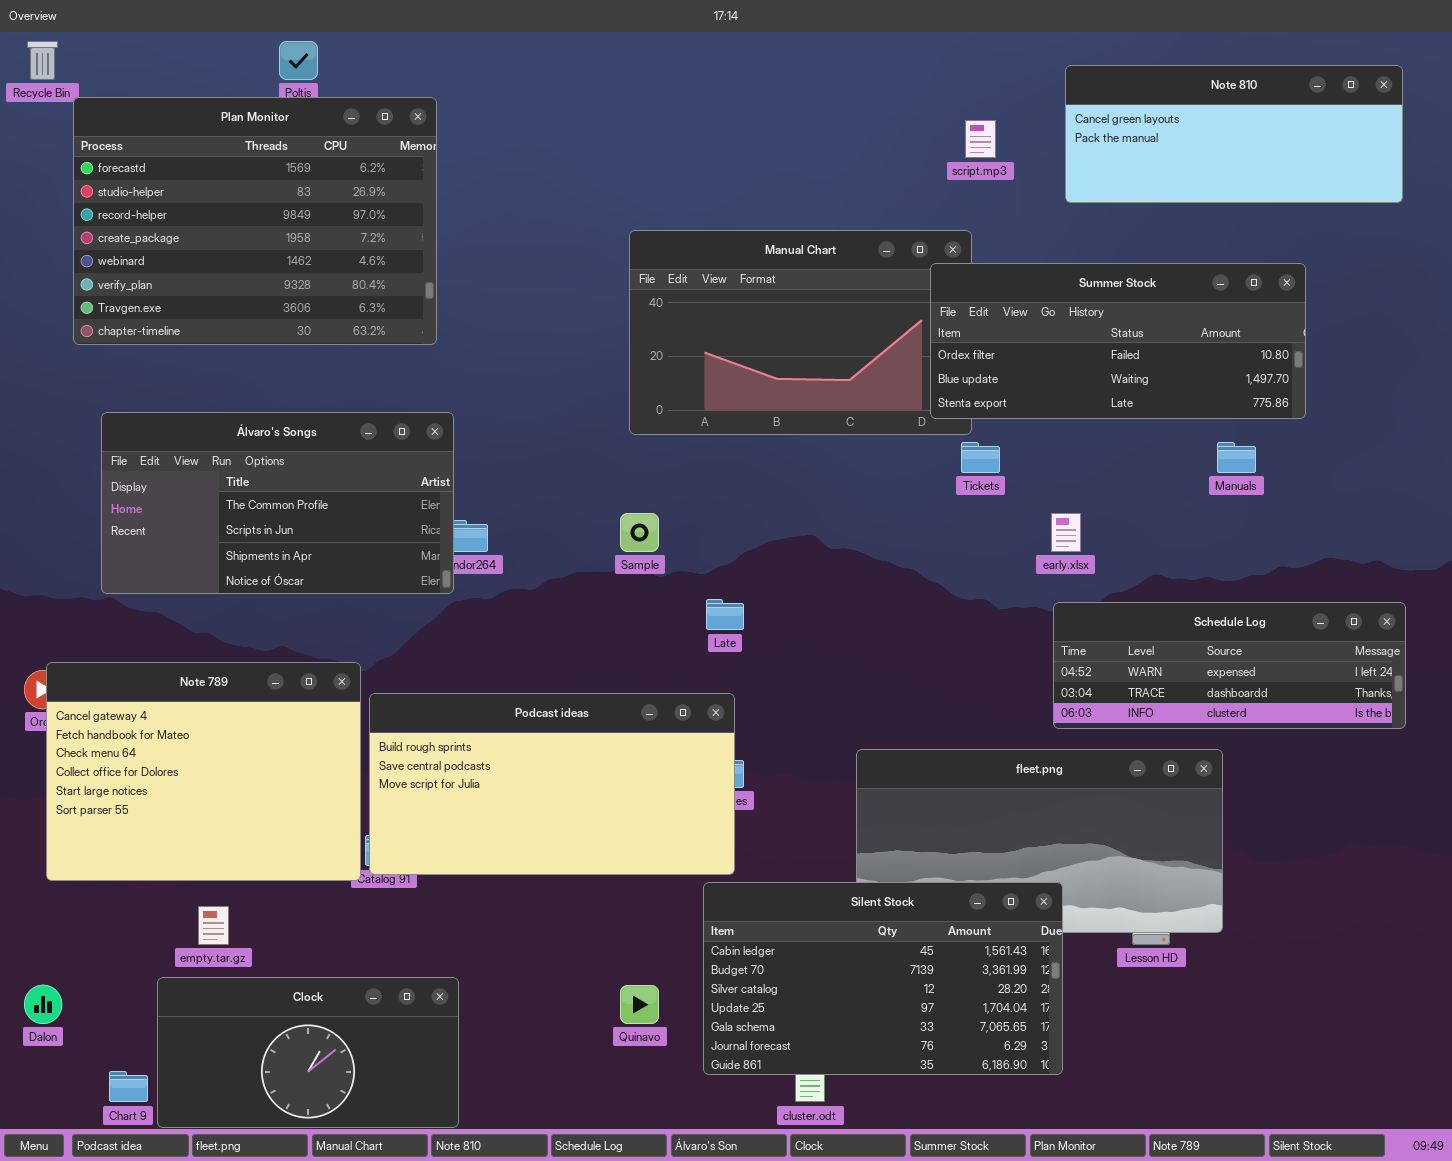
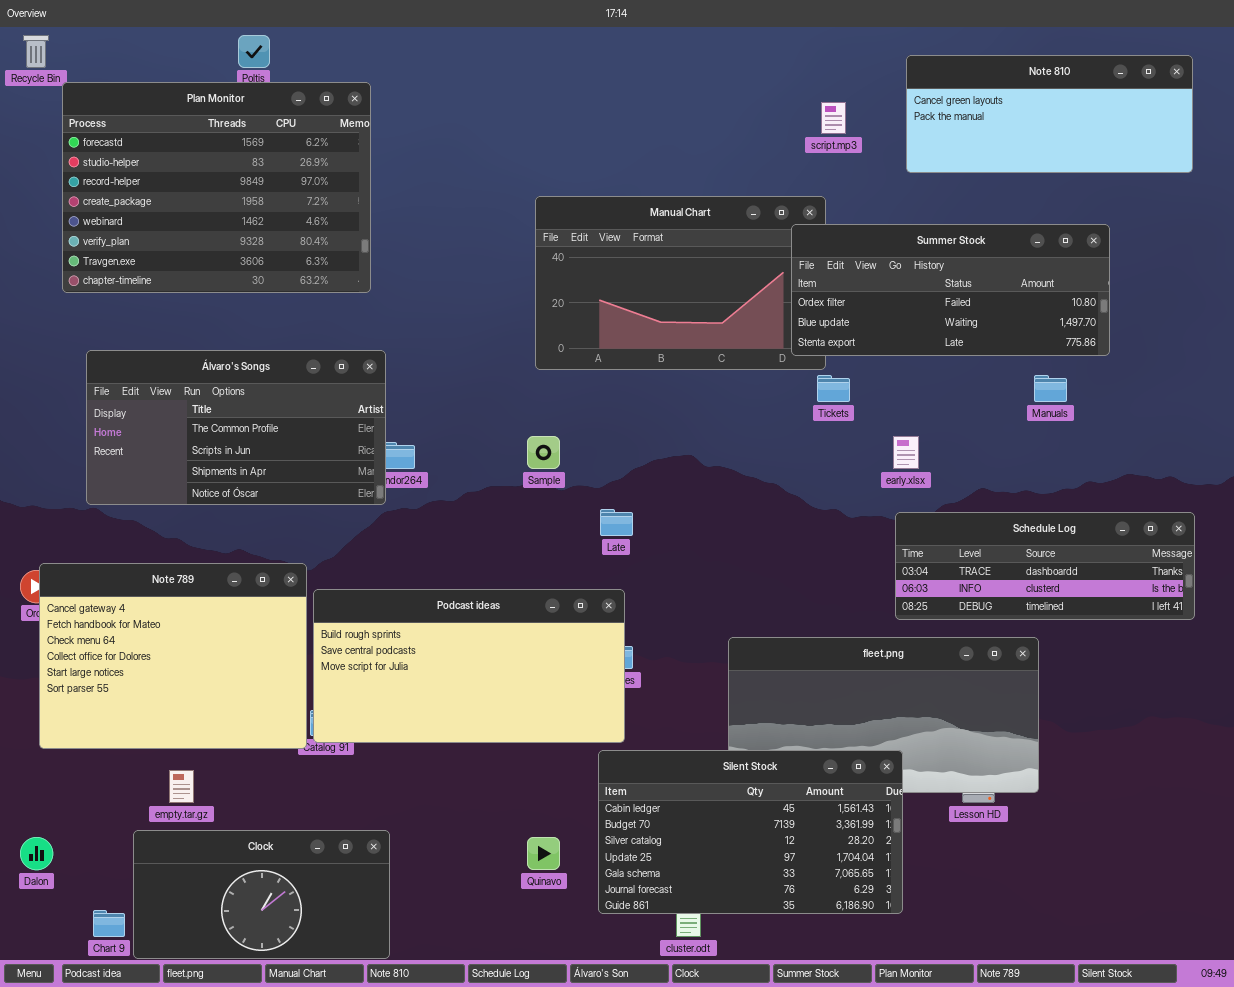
Schedule Log: [1053,602,1406,729] -> [895,512,1195,620], scrolled down 1 row

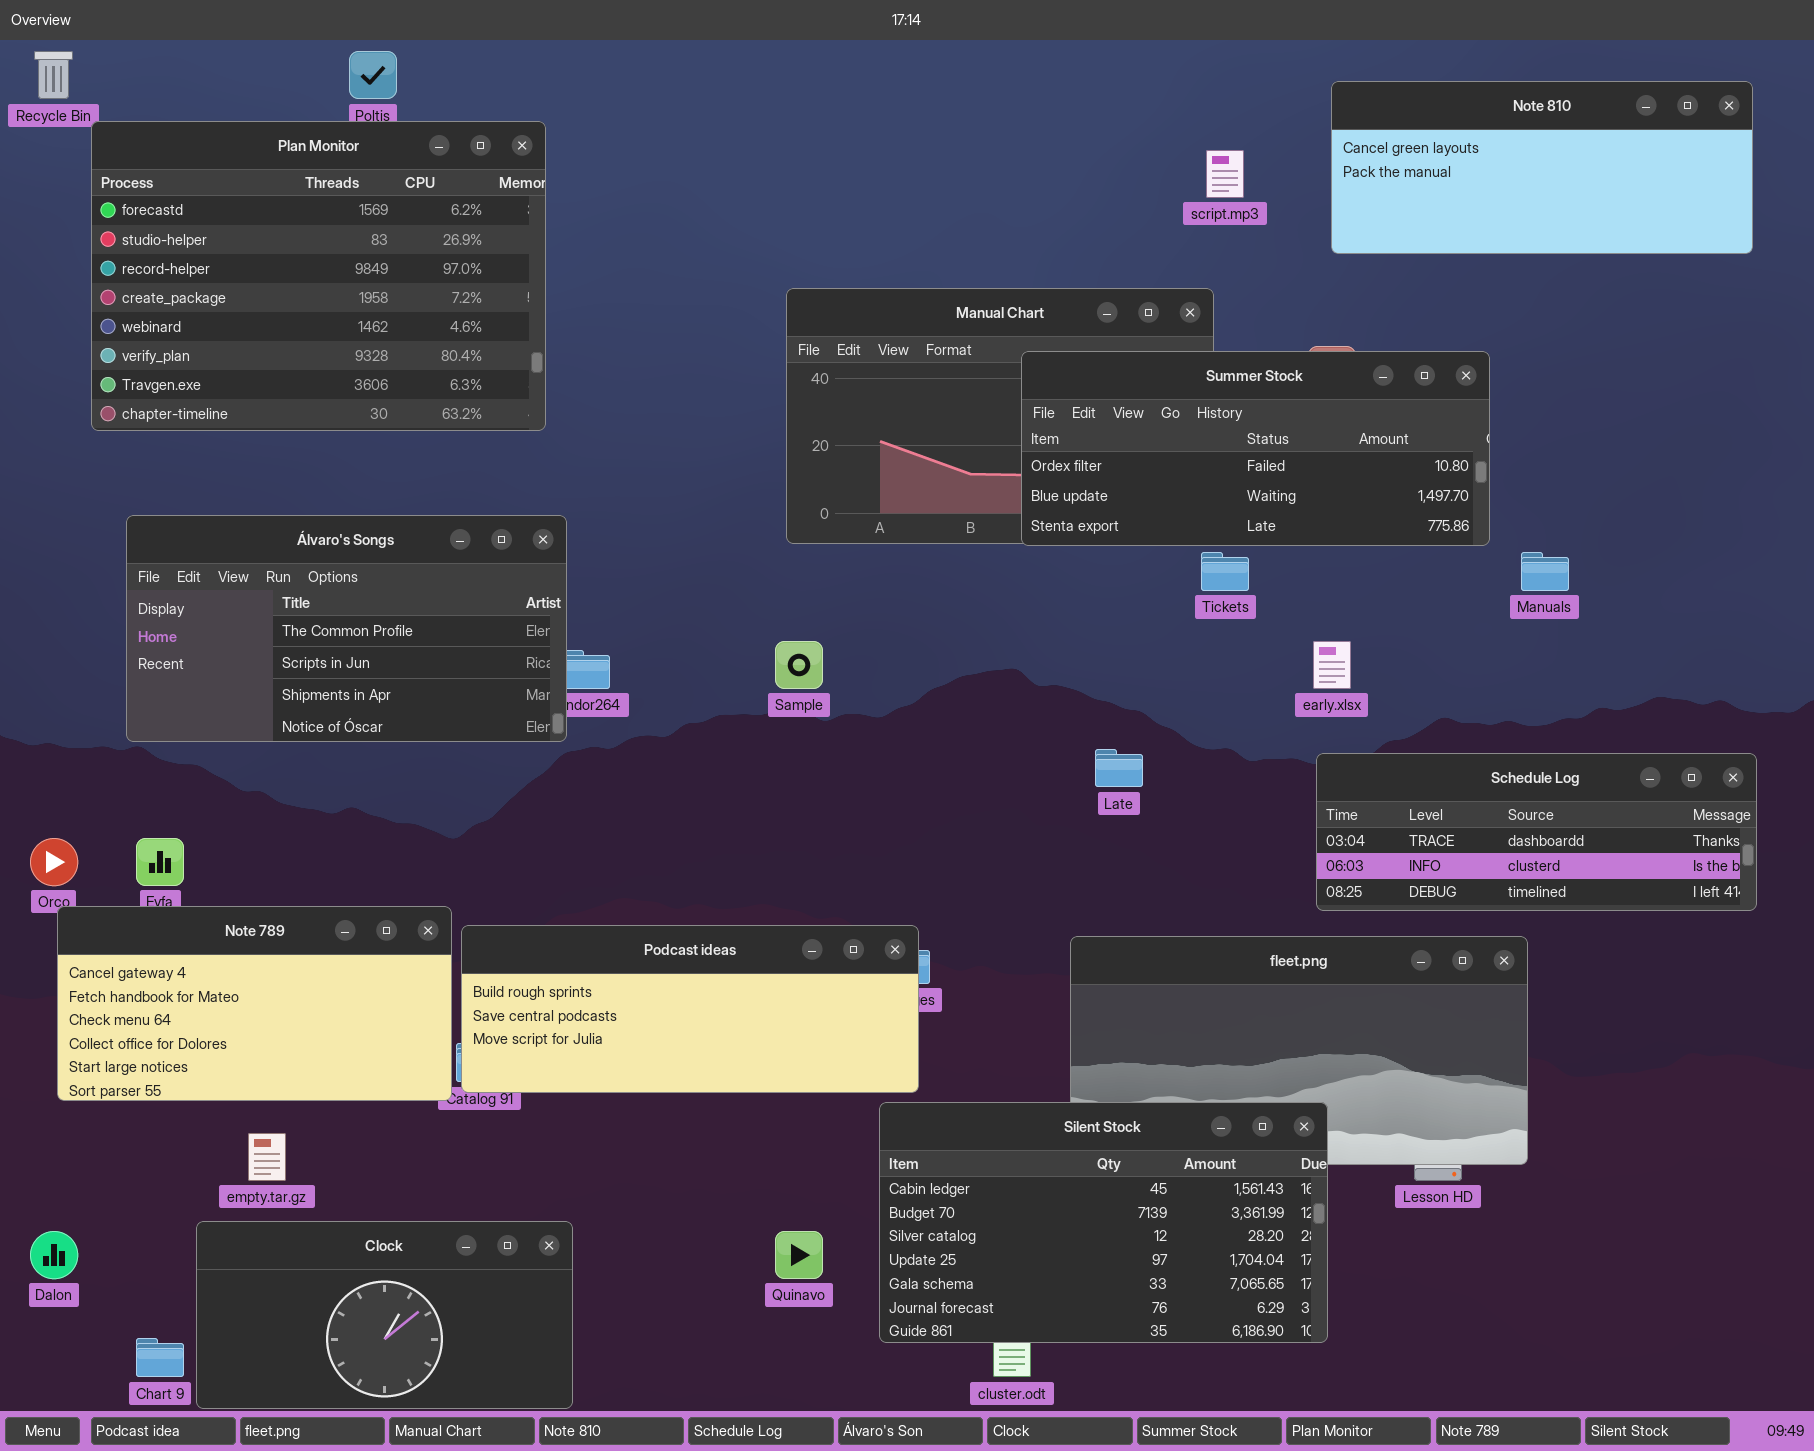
Summer Stock: [791,224,1110,356] -> [1021,351,1490,546], moved
Late: [600,509,633,536] -> [1095,749,1143,787], moved
Note 789: [39,563,307,749] -> [57,906,452,1101], resized
Podcast ideas: [313,589,625,743] -> [461,925,919,1093], resized

